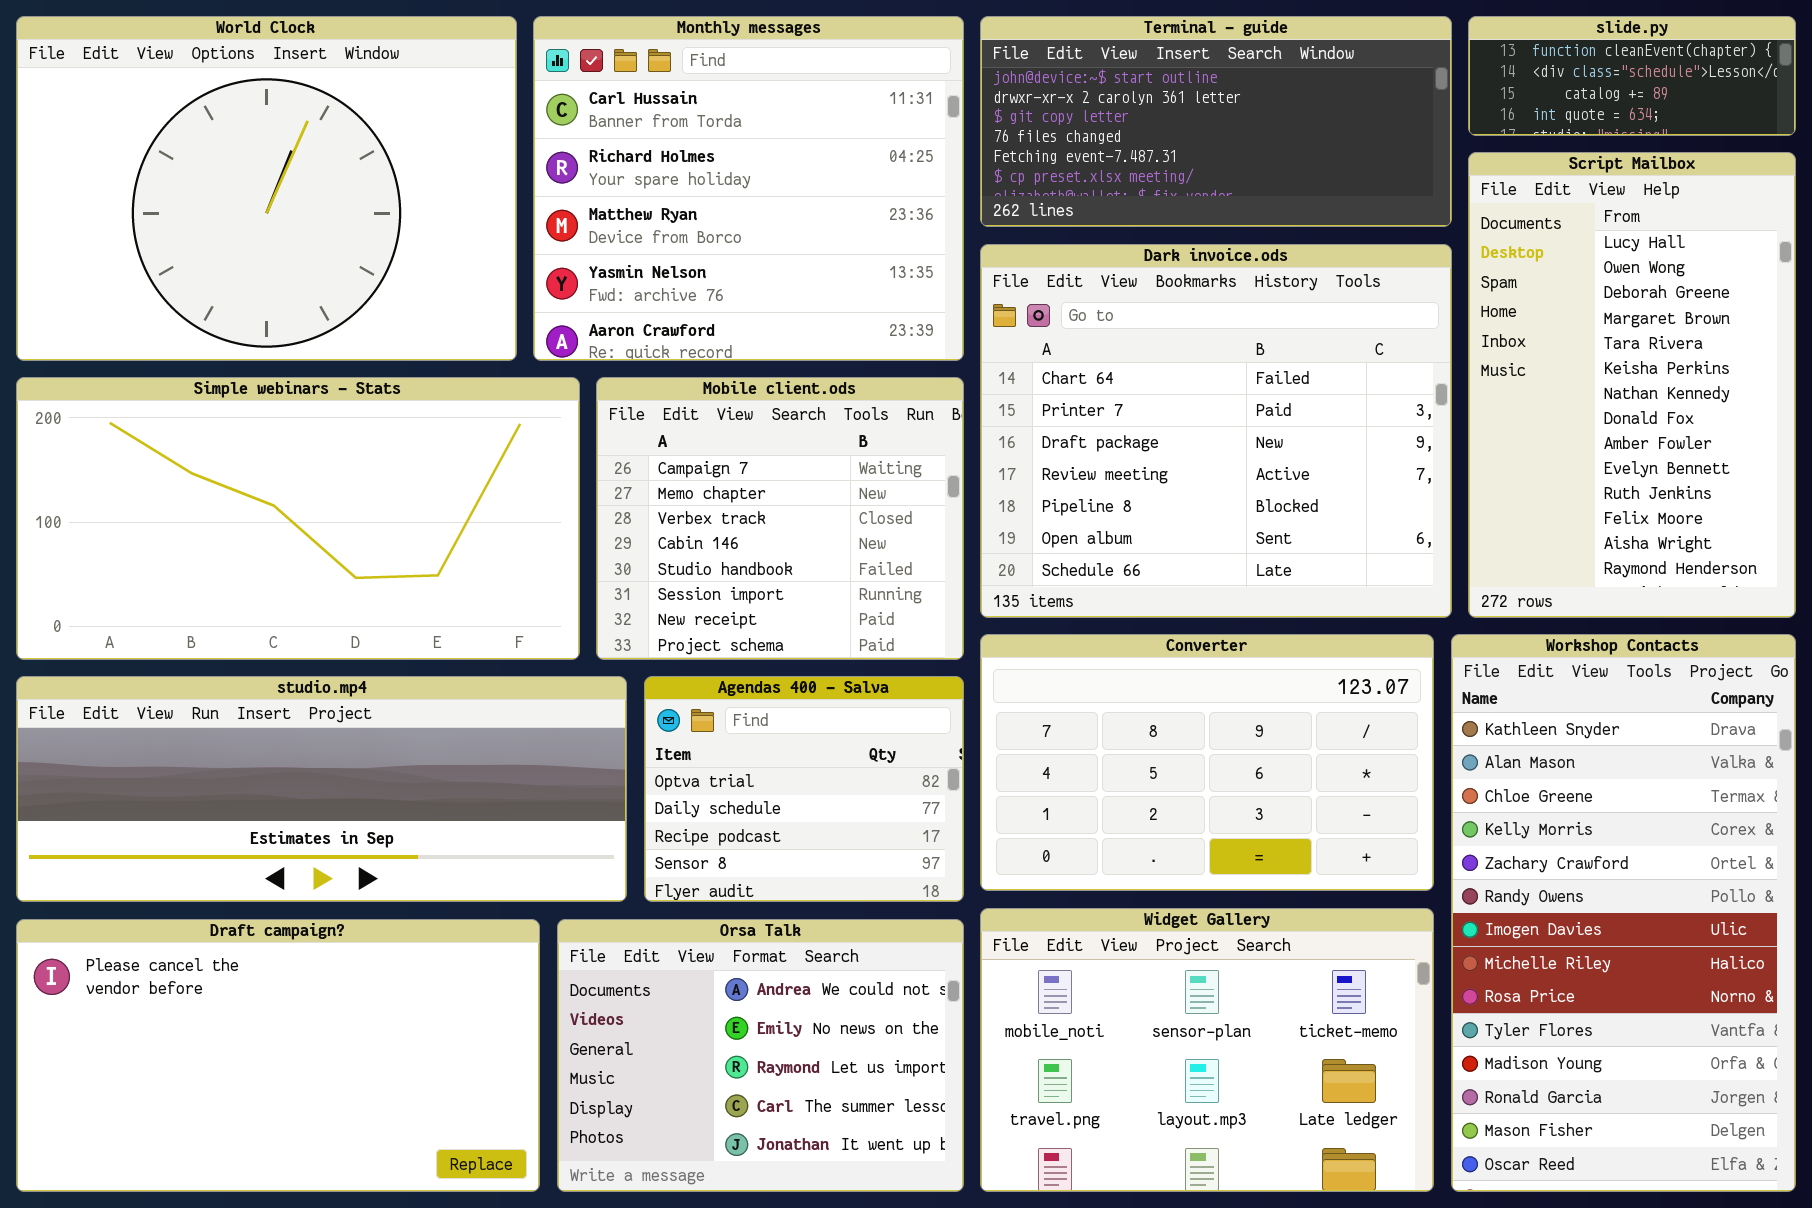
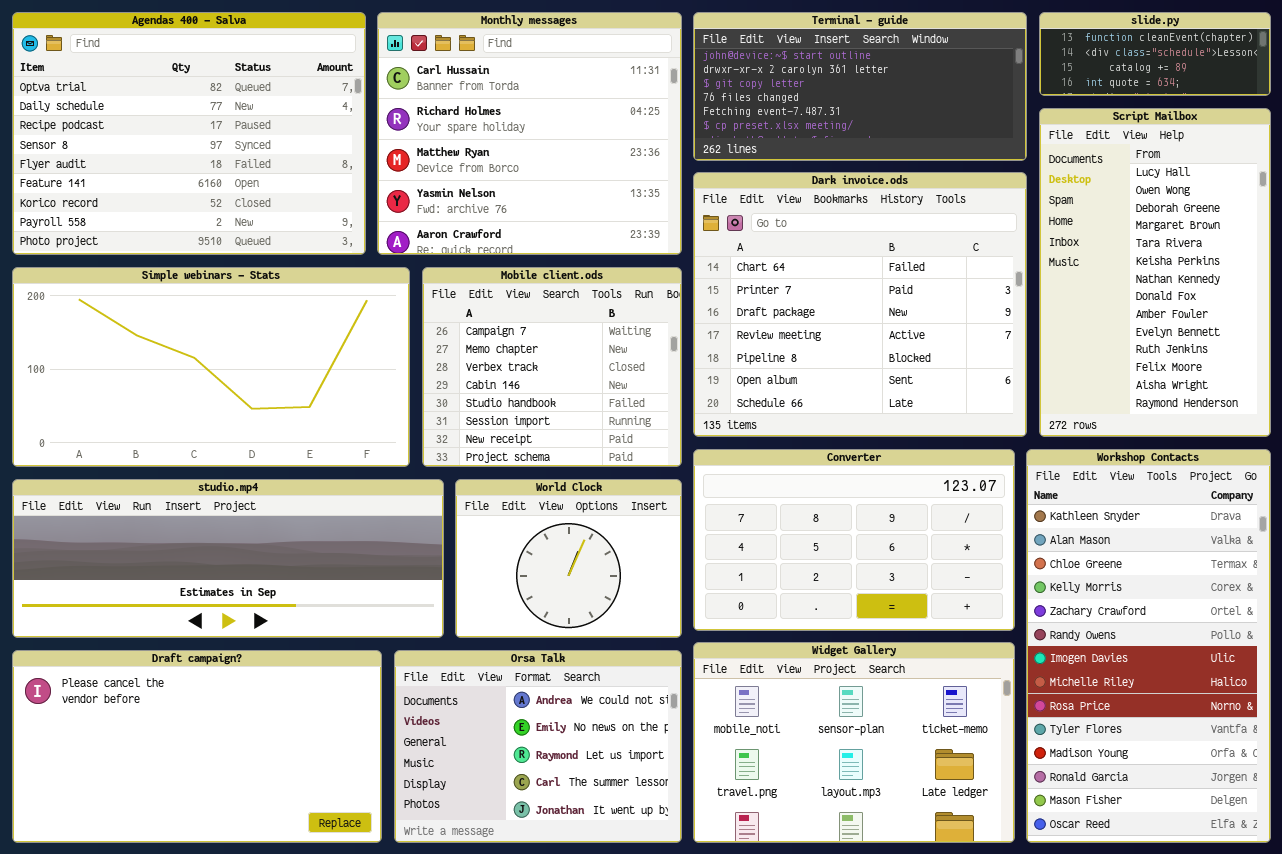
World Clock: [16,16,517,361] -> [455,479,682,638], moved, resized
Agendas 400 - Salva: [644,676,964,902] -> [12,12,366,255], moved, resized

